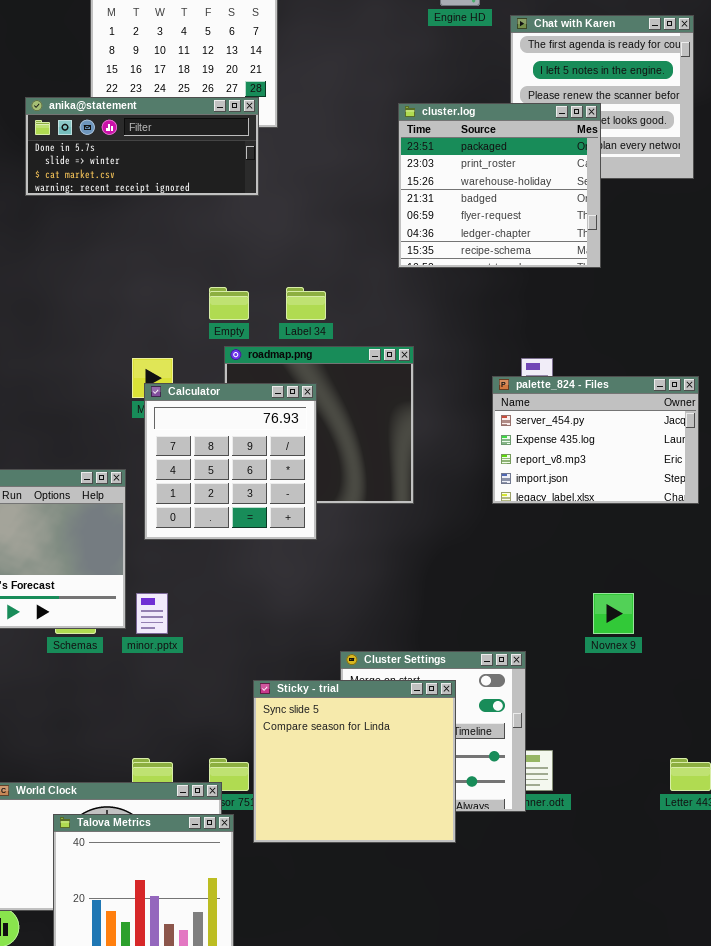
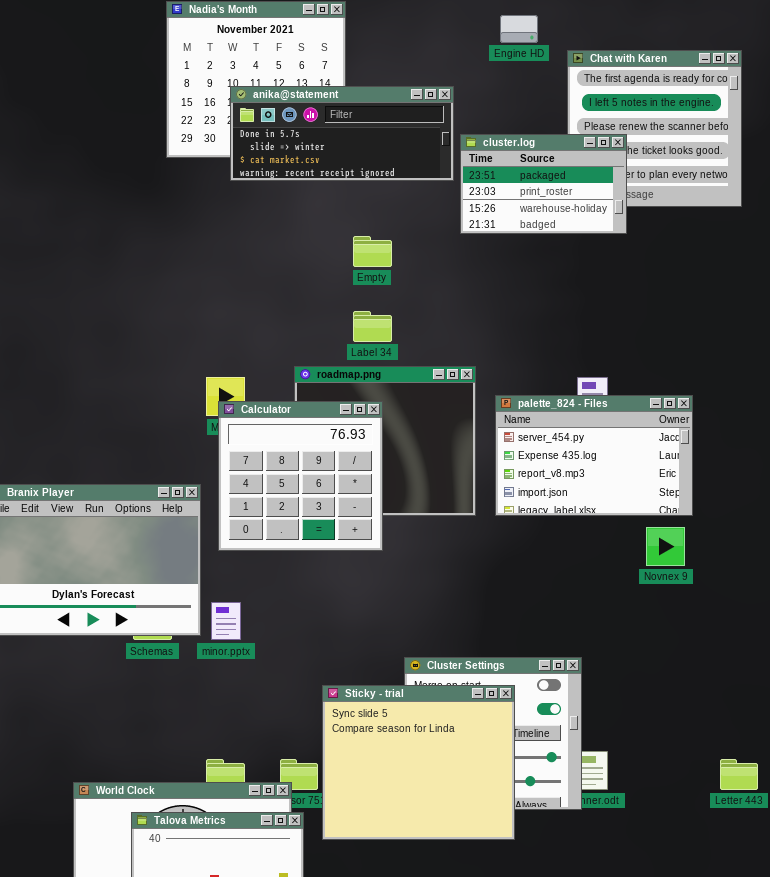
anika@statement: [25,97,259,196] -> [230,86,454,181], moved
cluster.log: [398,103,601,268] -> [460,134,627,234], resized
Empty: [209,287,249,320] -> [353,236,392,267], moved
palette_824 - Files: [492,376,699,504] -> [495,395,693,516], moved
Novnex 9: [593,593,634,634] -> [646,527,685,566], moved

